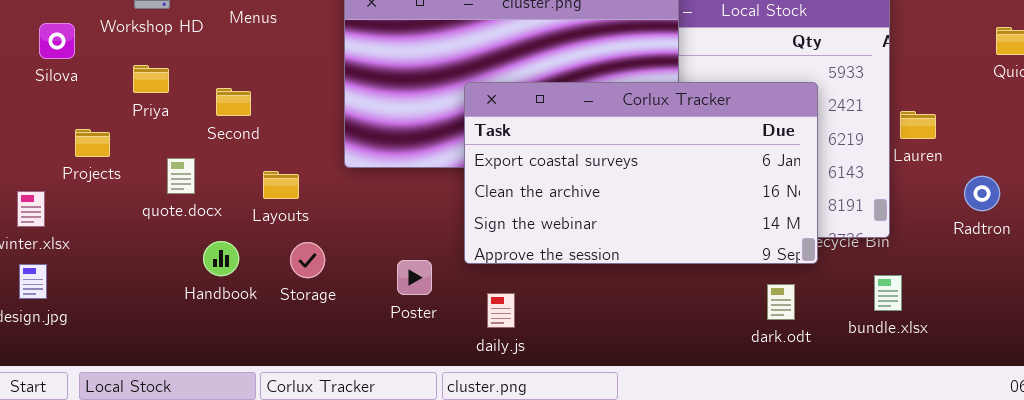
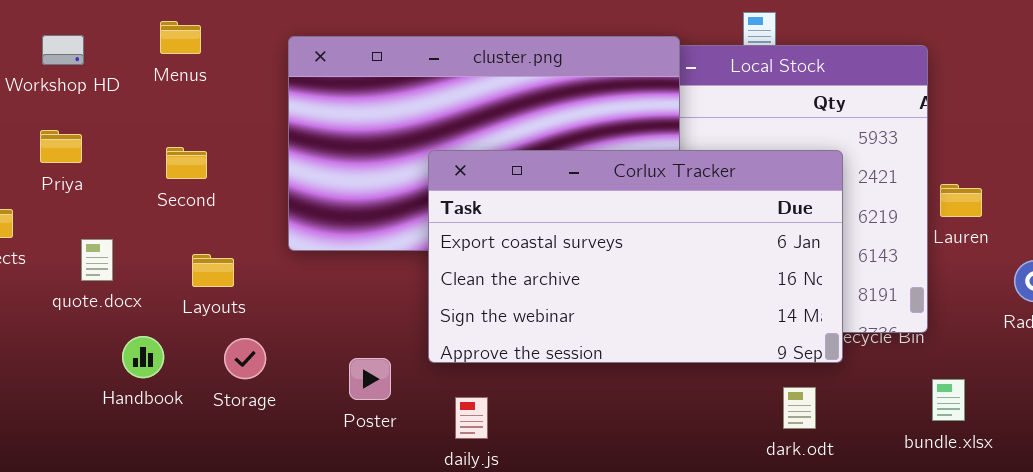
Second: [216,88,251,116] -> [166,147,207,179], moved
bundle.xlsx: [874,275,902,311] -> [932,379,965,421], moved

